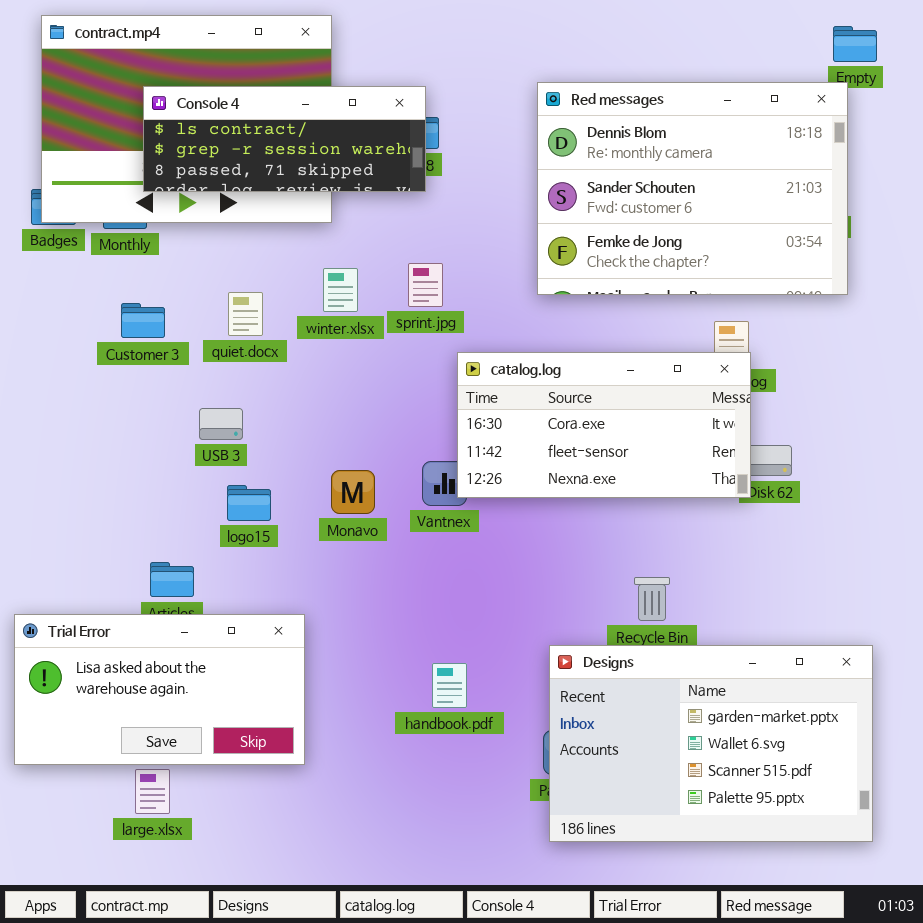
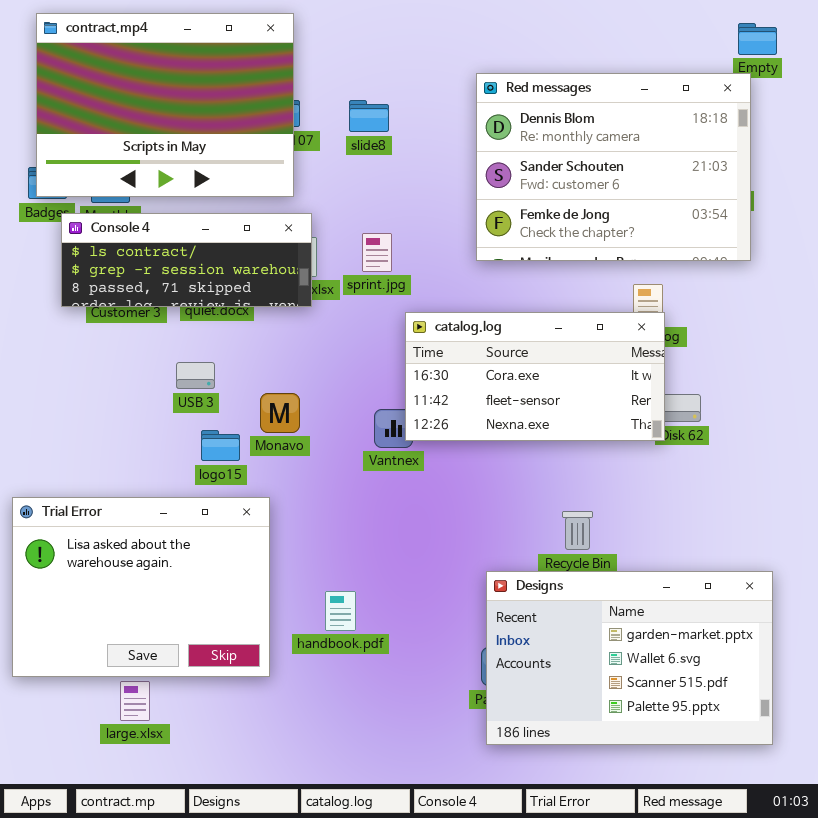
Console 4: [143,86,426,192] -> [61,213,312,307], moved
Monavo: [331,470,375,514] -> [260,393,300,433], moved
Trial Error: [14,614,305,765] -> [12,497,270,677], resized
handbook.pdf: [432,663,467,708] -> [325,591,356,631], moved

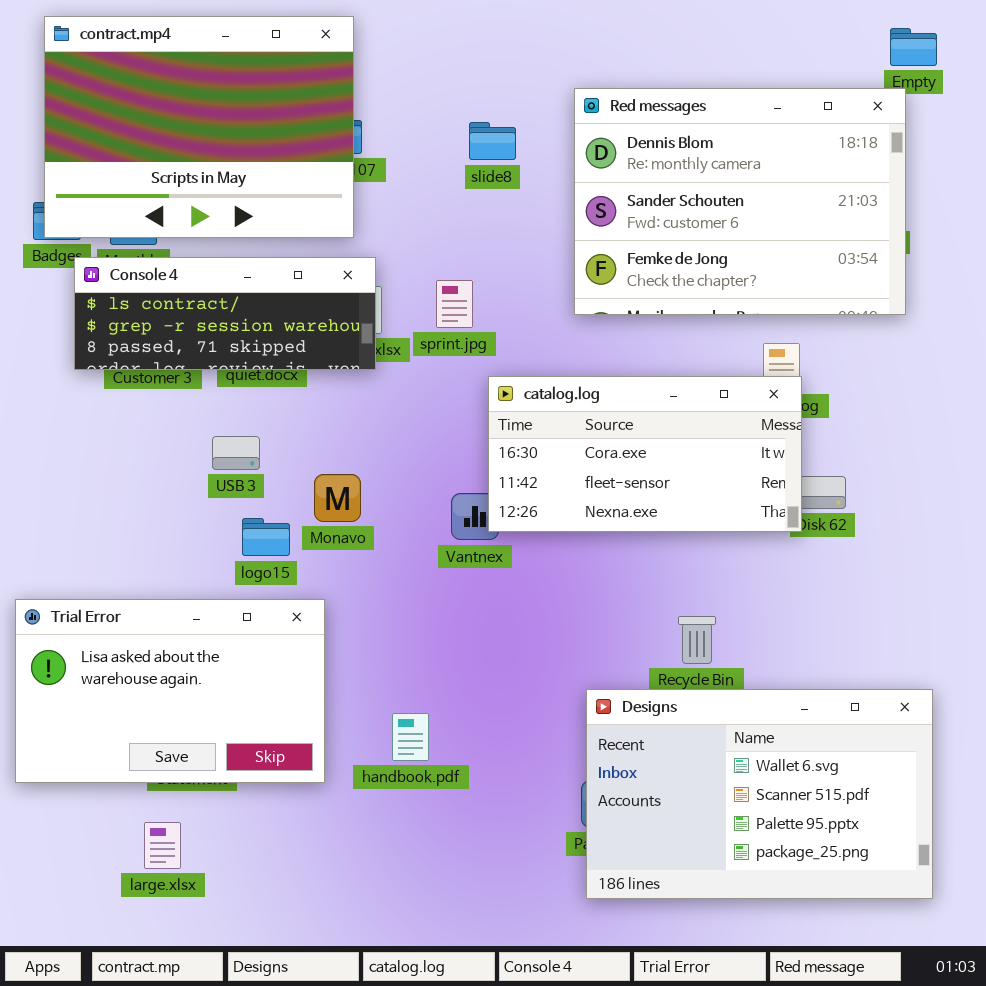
slide8: [349,100,389,132] -> [469,122,516,160], moved
Trial Error: [12,497,270,677] -> [15,599,325,783], resized
Designs: [486,571,773,745] -> [586,689,933,899], scrolled down 1 row

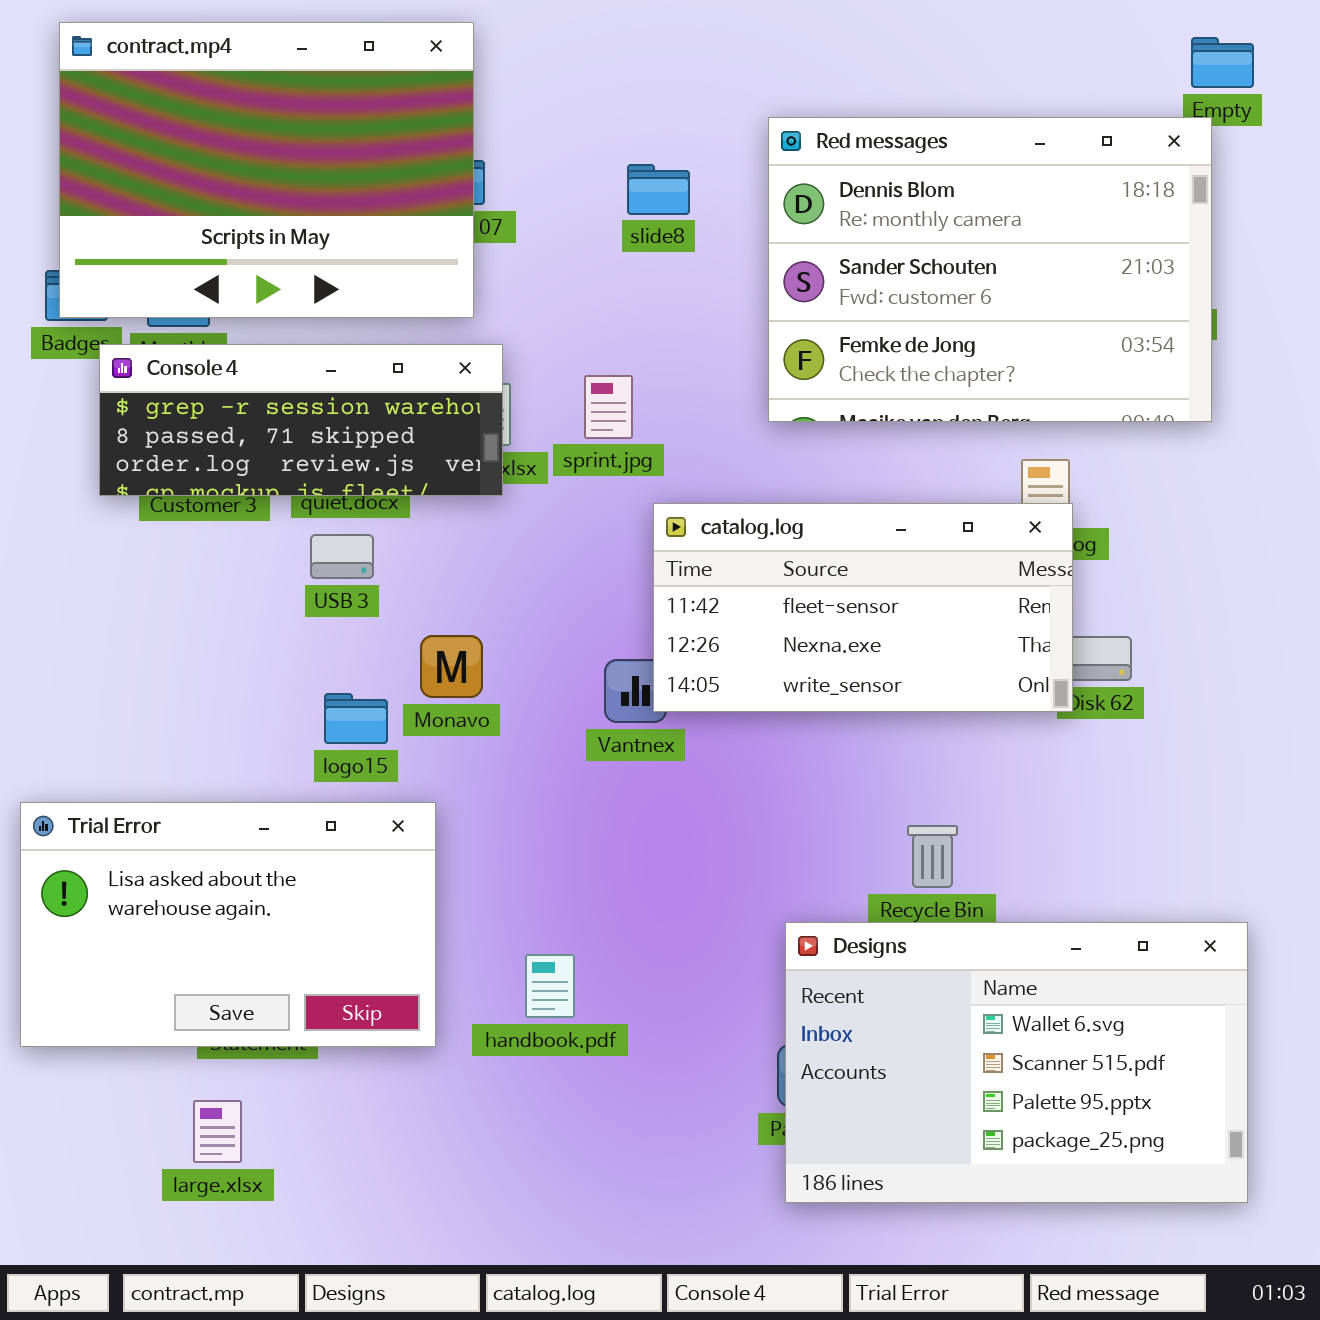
Console 4: [74,257,376,370] -> [99,344,503,496], scrolled down 1 row
catalog.log: [488,376,802,532] -> [653,503,1073,712], scrolled down 1 row
USB 3: [212,436,260,470] -> [310,534,374,579], moved

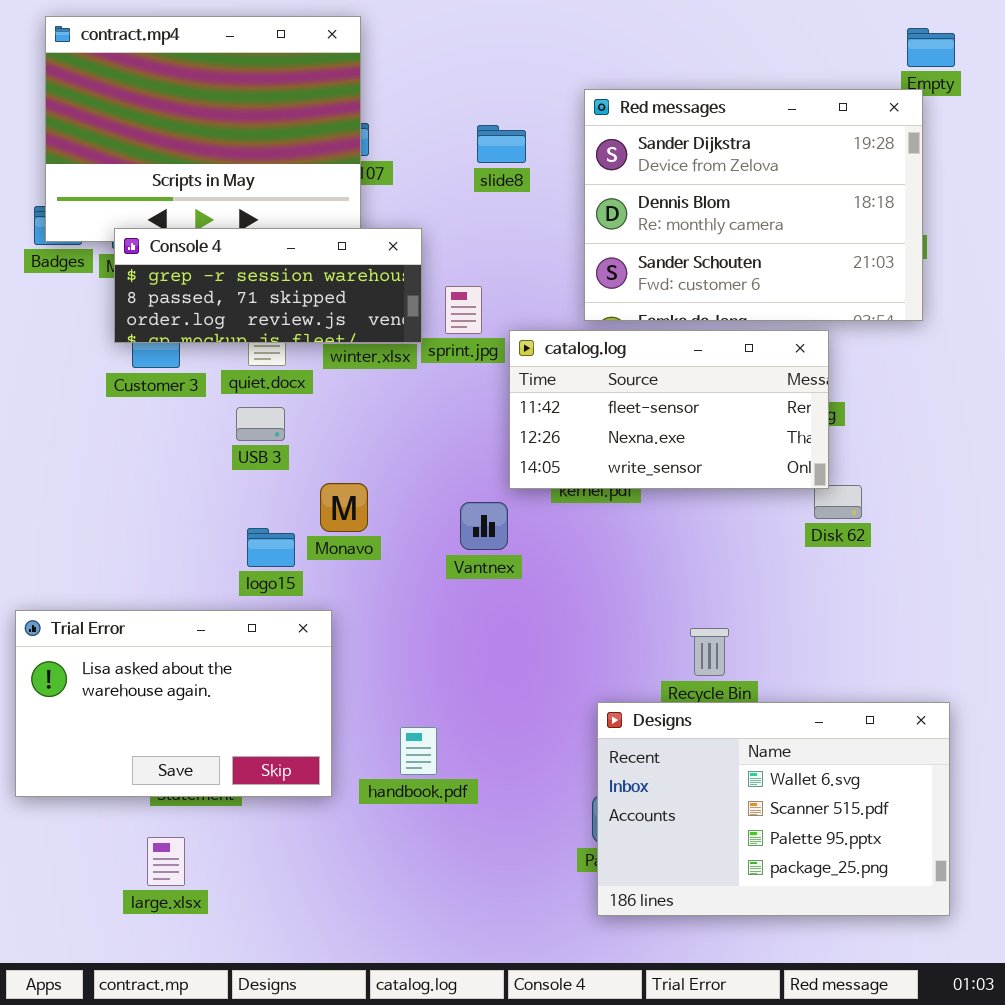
Red messages: [768,117,1212,422] -> [584,89,923,321], scrolled up 1 row
Console 4: [99,344,503,496] -> [114,228,422,343], moved
catalog.log: [653,503,1073,712] -> [509,330,829,489], moved

